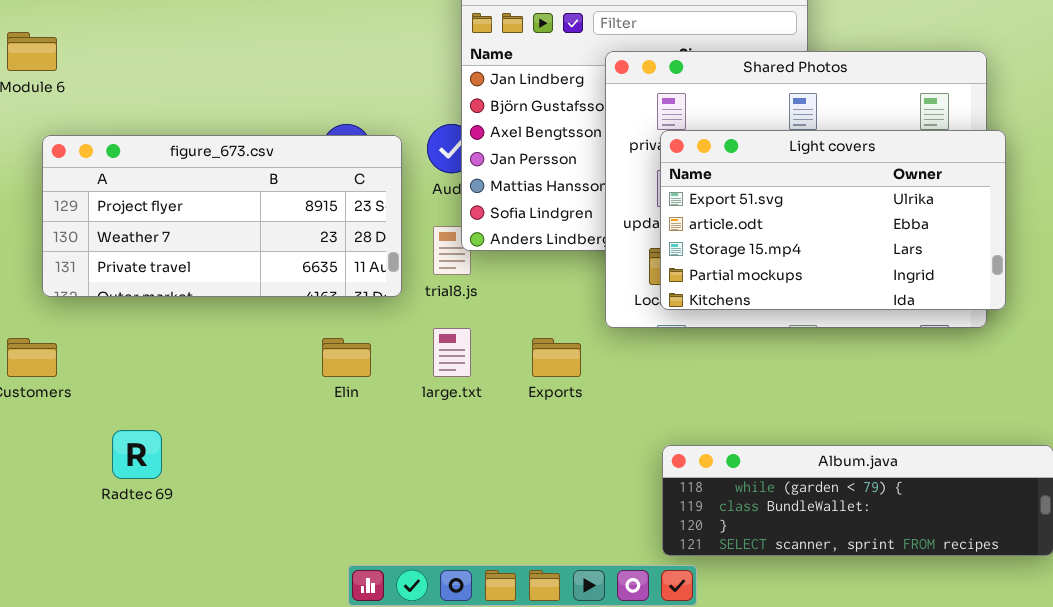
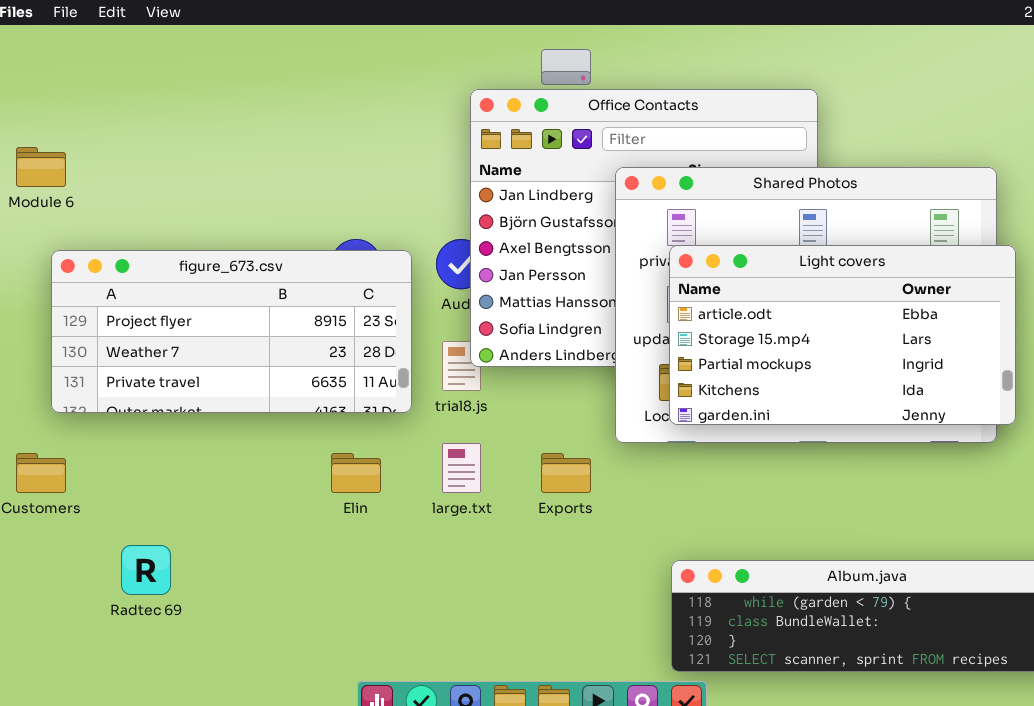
Light covers: [660,130,1006,310] -> [669,245,1016,425], scrolled down 1 row

